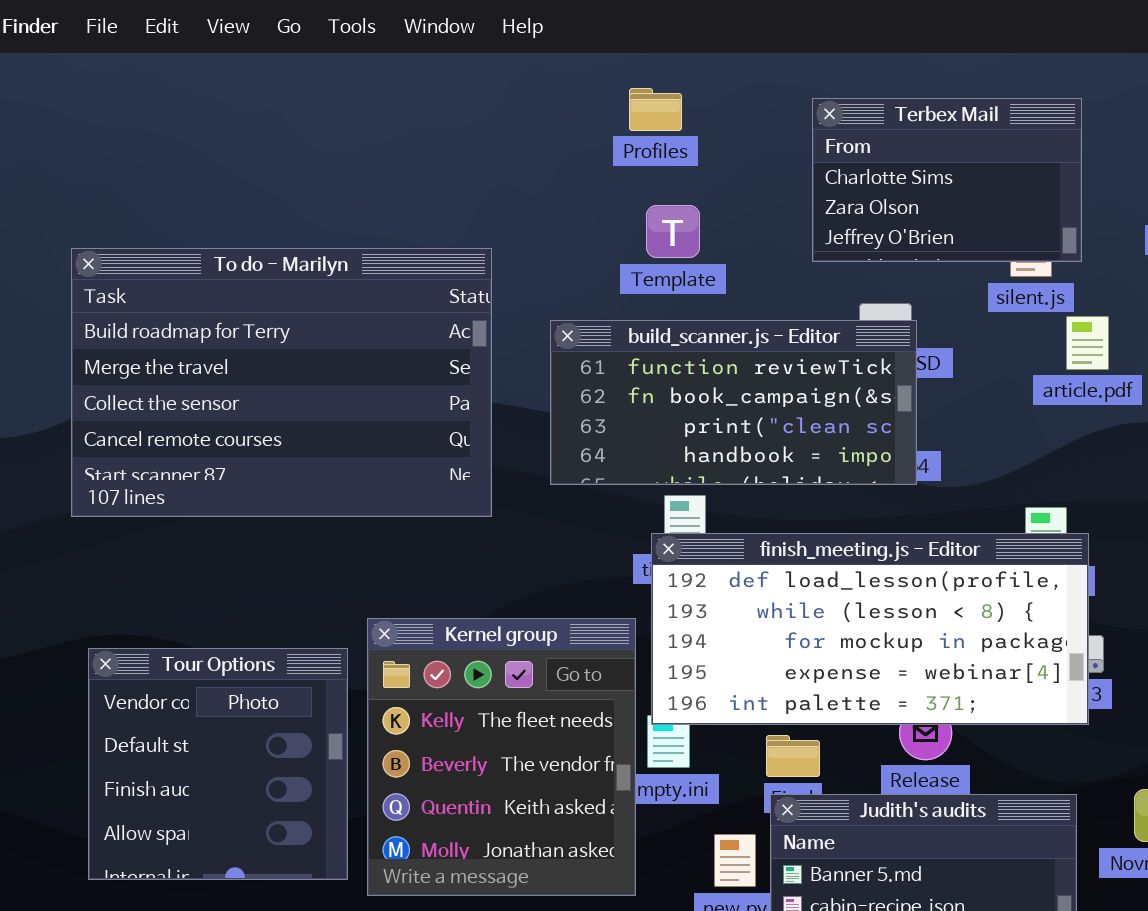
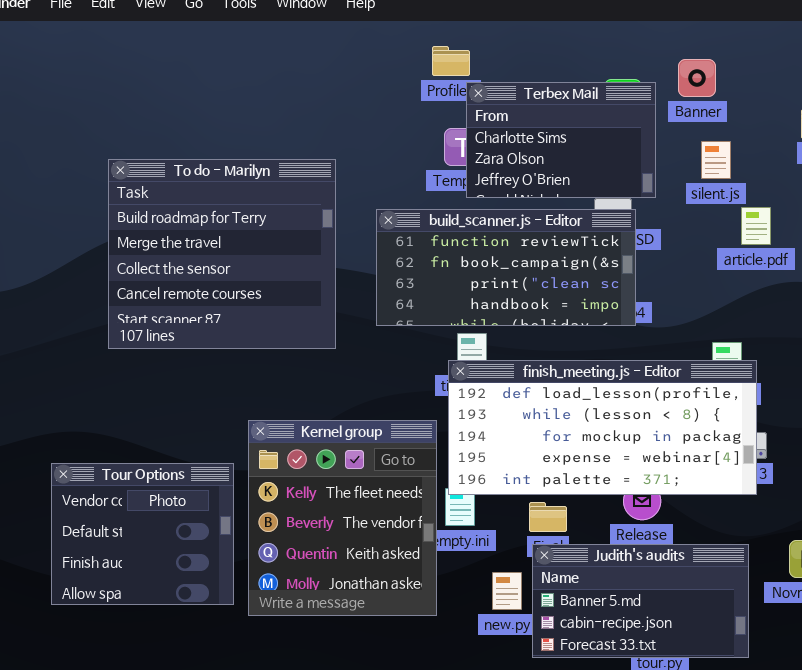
Terbex Mail: [812,98,1082,262] -> [466,82,656,198], moved
To do - Marilyn: [71,248,492,517] -> [108,159,336,349], resized
Tour Options: [88,648,348,880] -> [51,463,234,605], resized

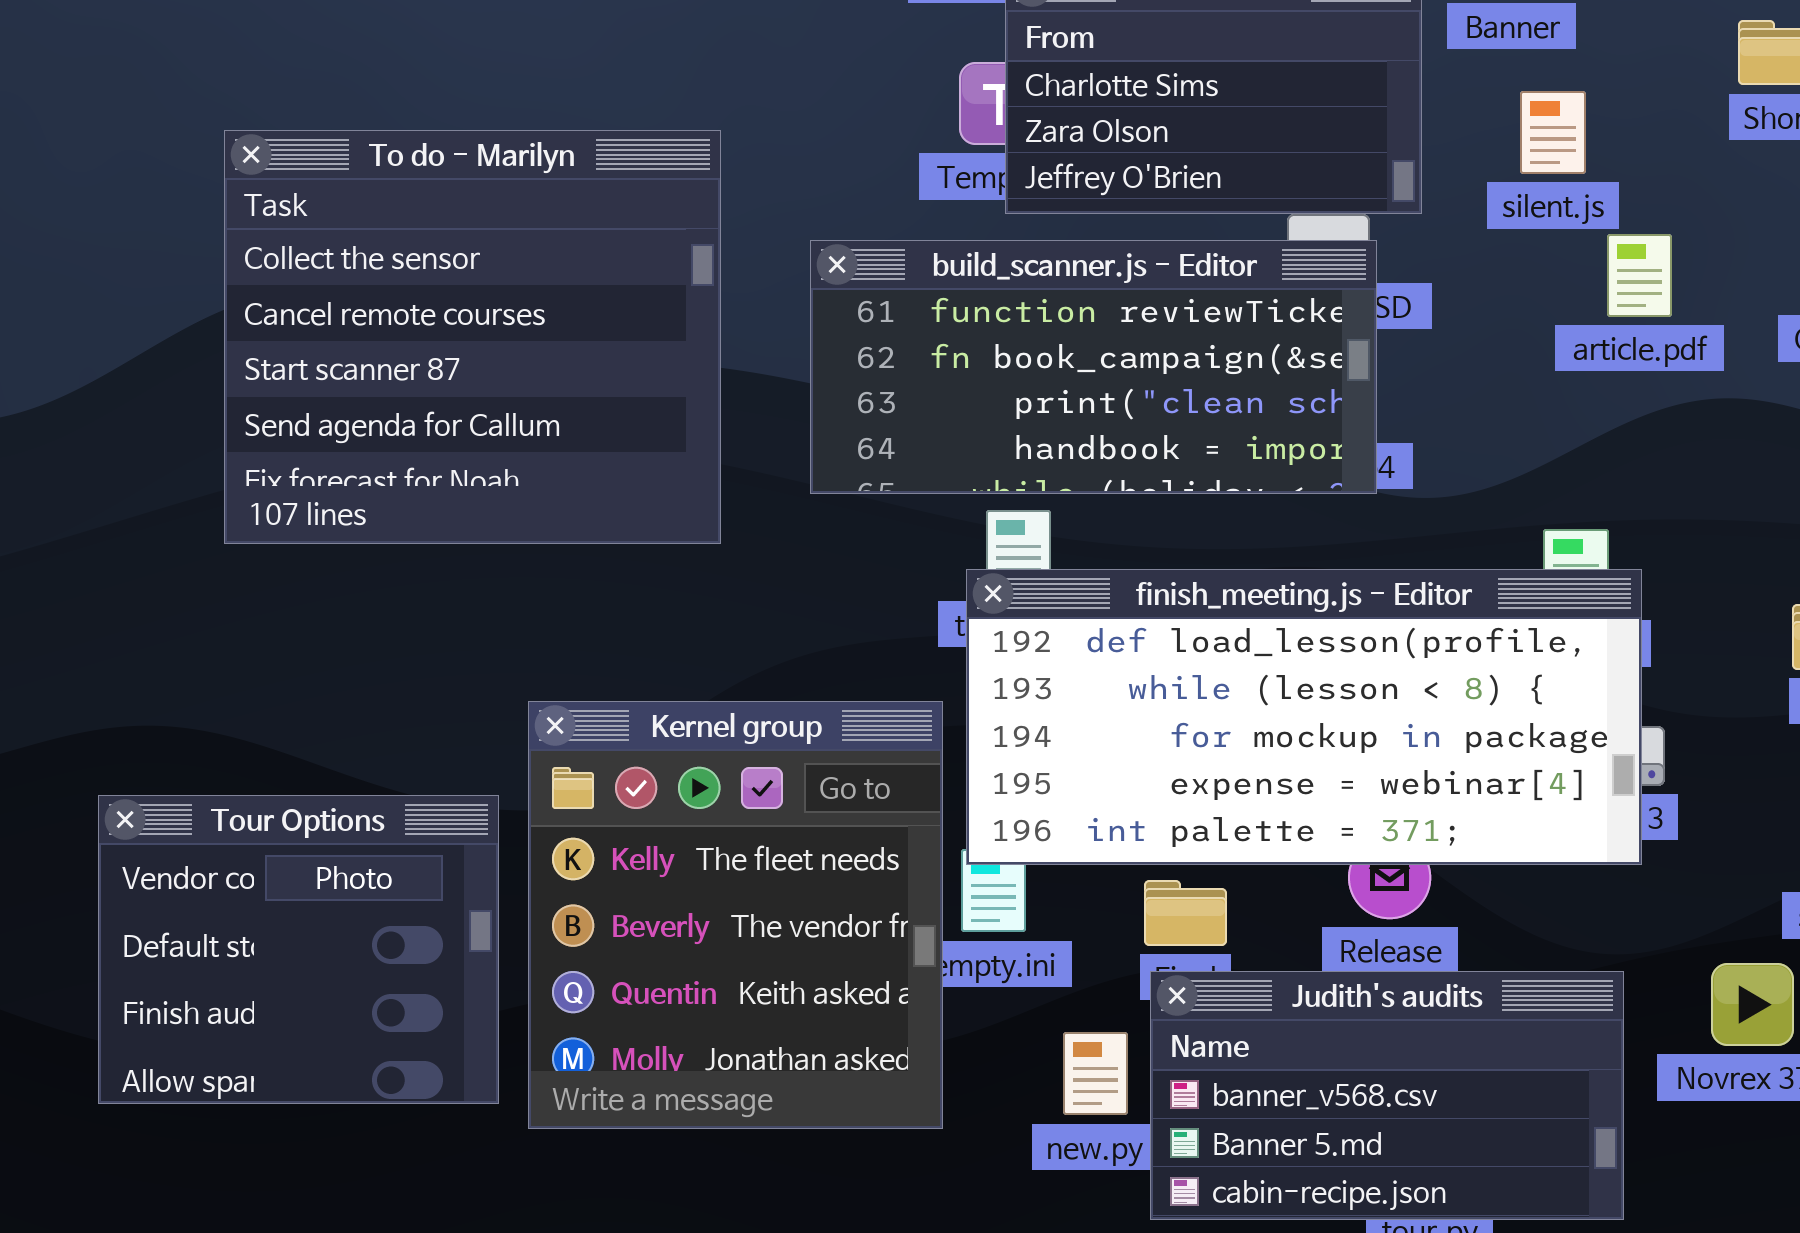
To do - Marilyn: [108,159,336,349] -> [224,130,721,544], scrolled down 2 rows
Judith's audits: [532,544,749,658] -> [1150,971,1624,1220], scrolled up 1 row

